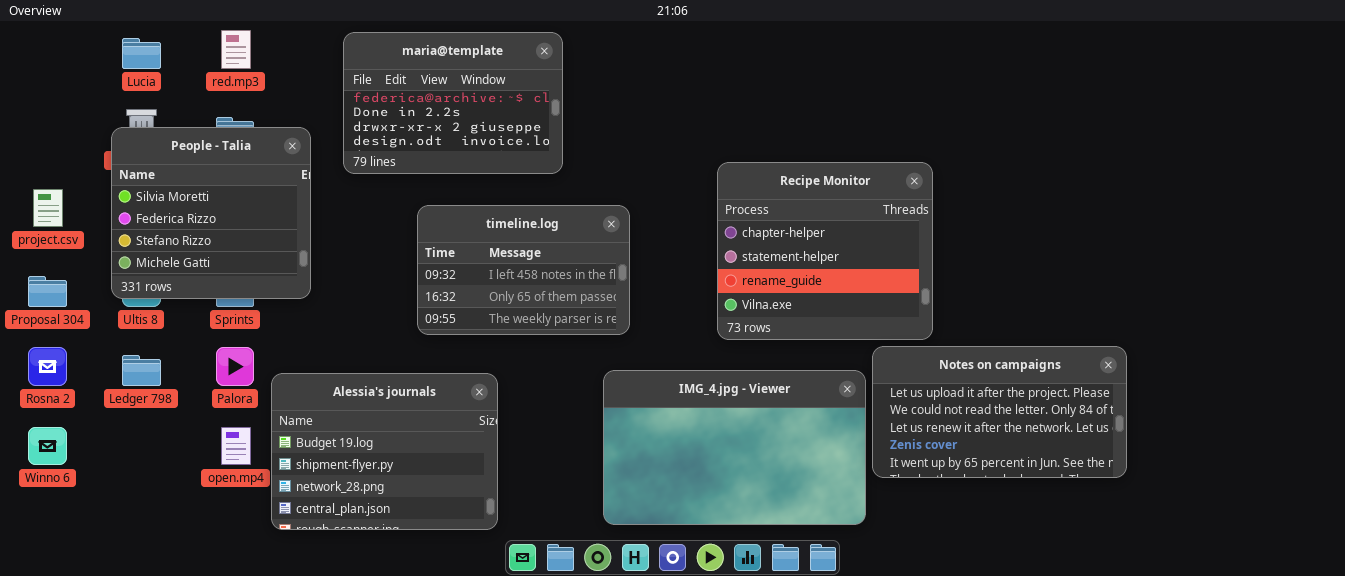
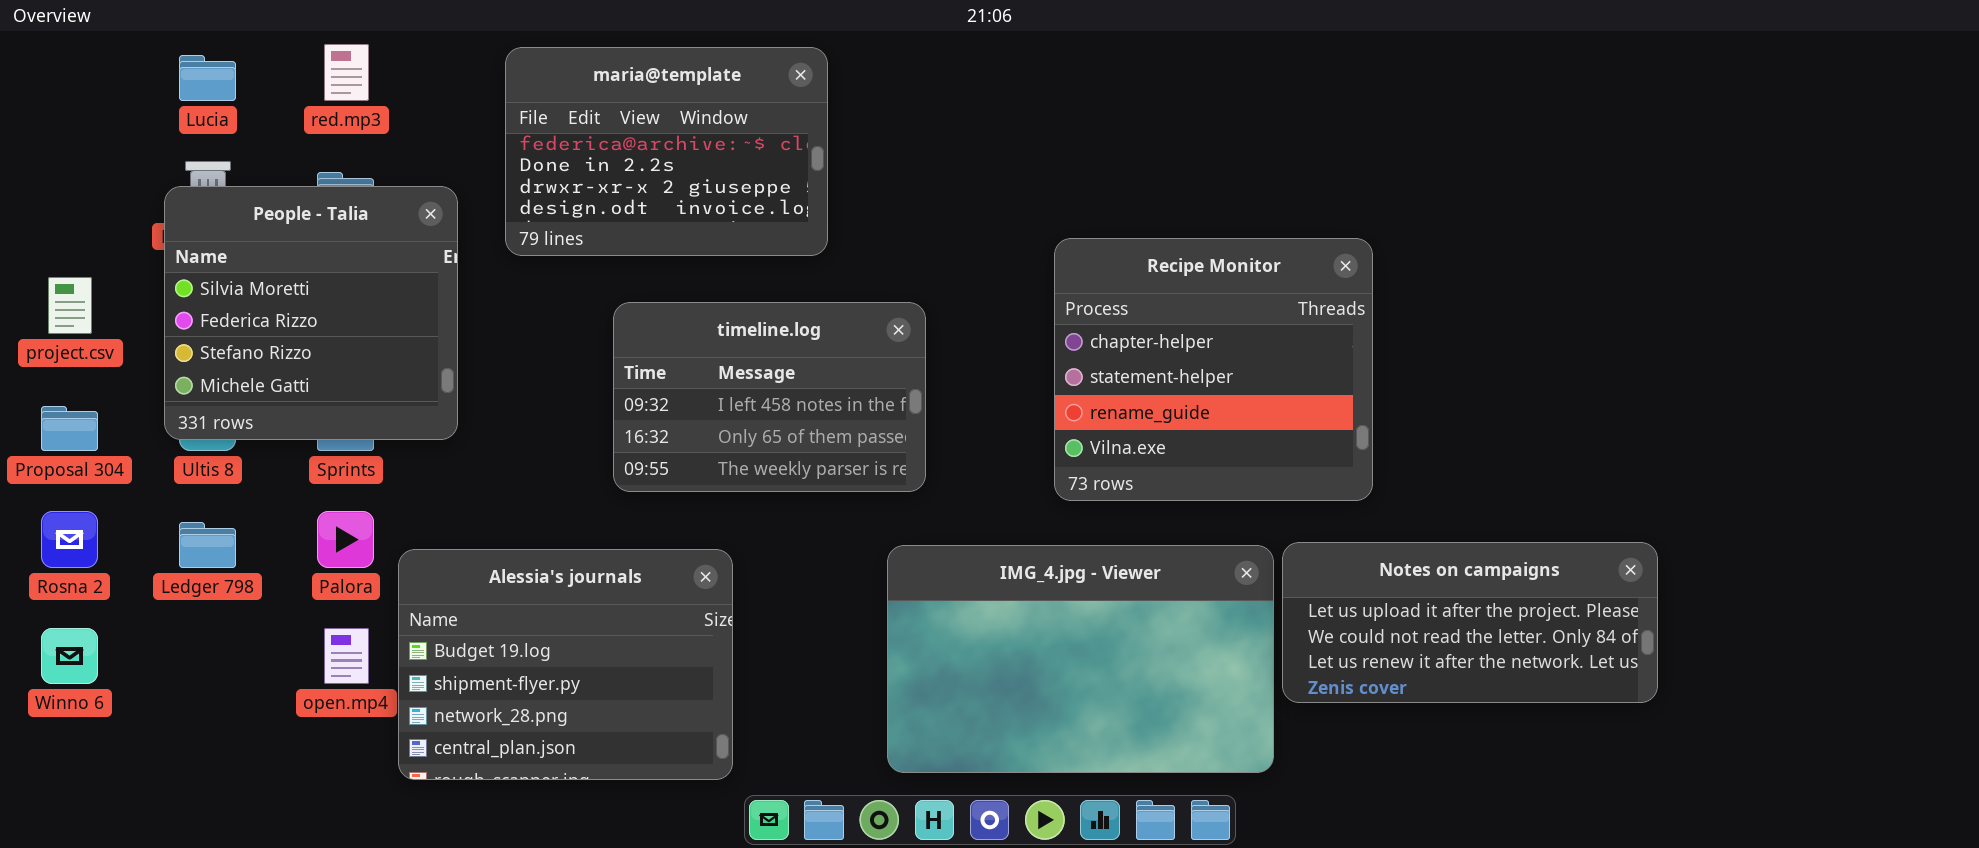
Notes on campaigns: [872,346,1127,478] -> [1282,542,1658,703], resized

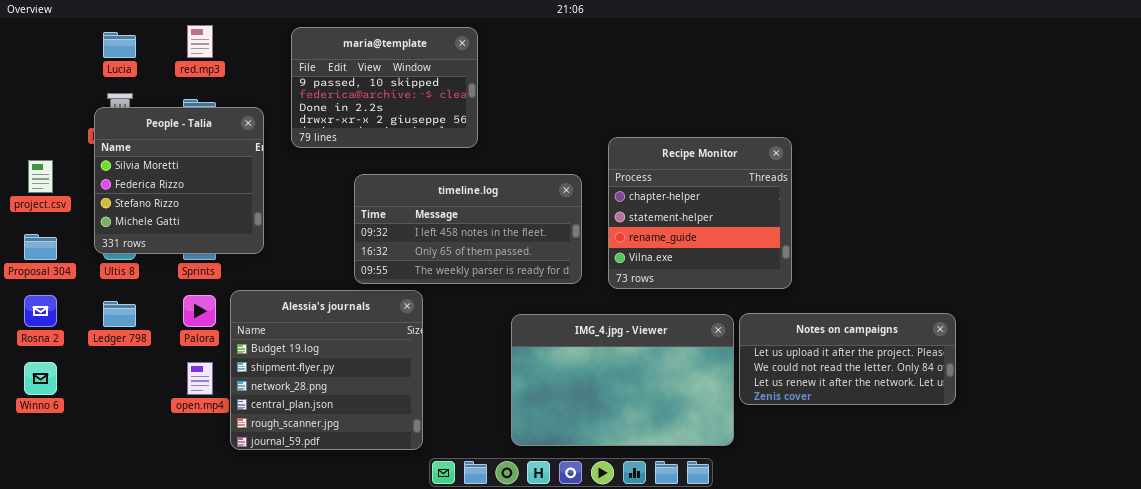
maria@template: [505,47,828,256] -> [291,27,478,148], scrolled up 1 row
timeline.log: [613,302,926,492] -> [354,174,582,284], resized
Alessia's journals: [398,549,733,780] -> [230,290,423,450], resized

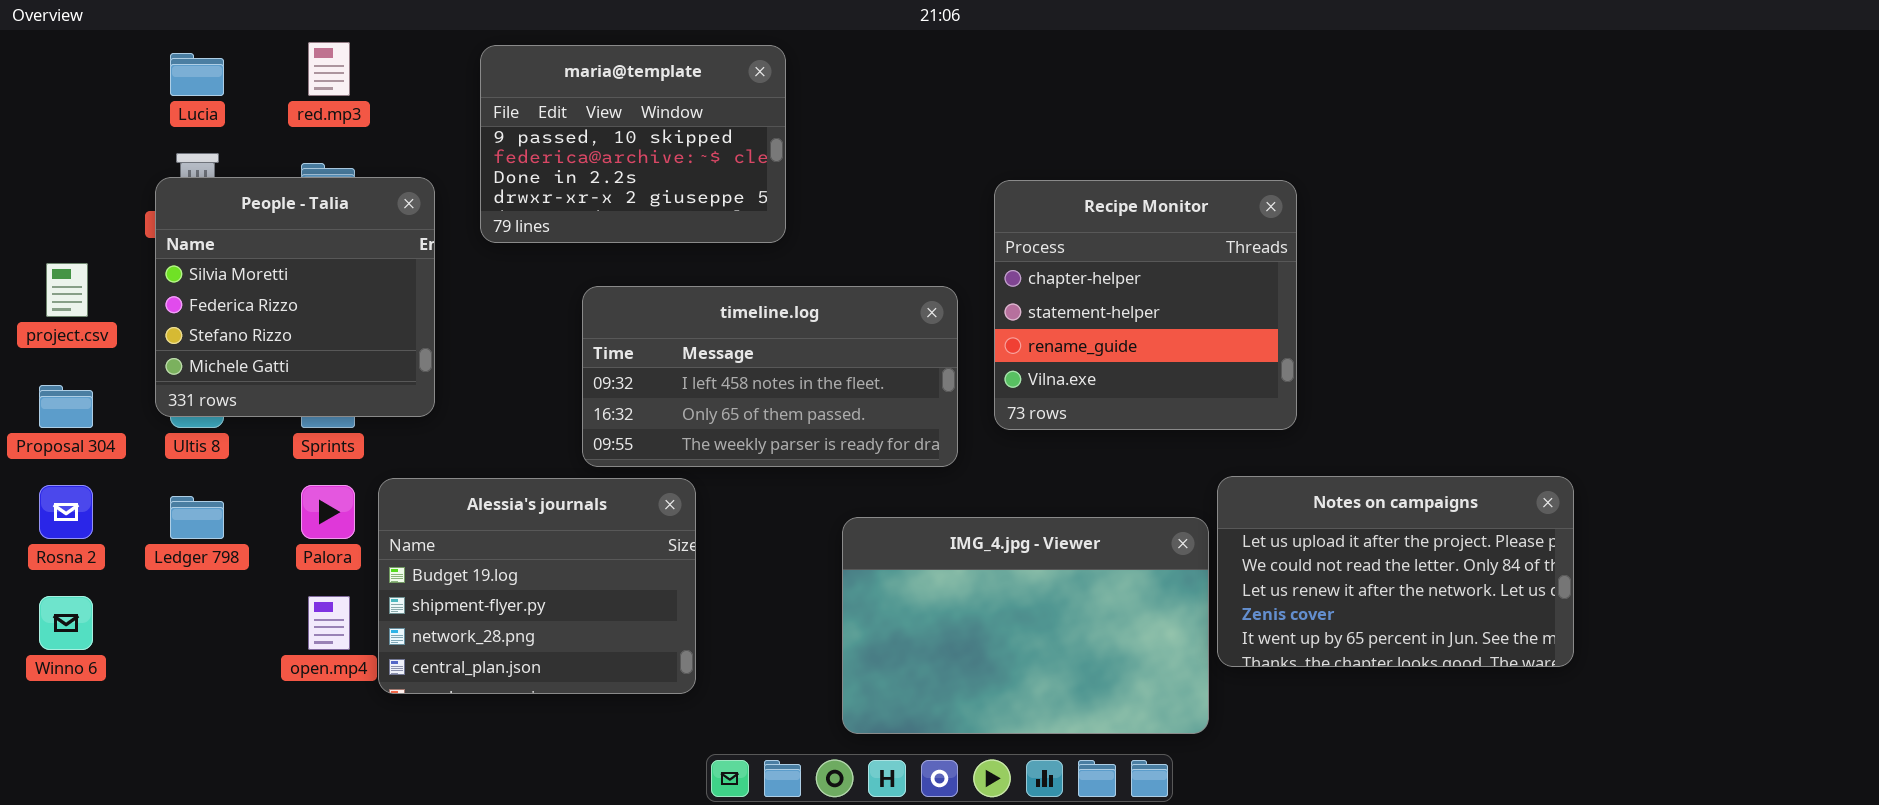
Recipe Monitor: [608,137,792,289] -> [994,180,1297,430], moved
Alessia's journals: [230,290,423,450] -> [378,478,696,694], resized
Notes on campaigns: [739,313,956,405] -> [1217,476,1574,667], resized

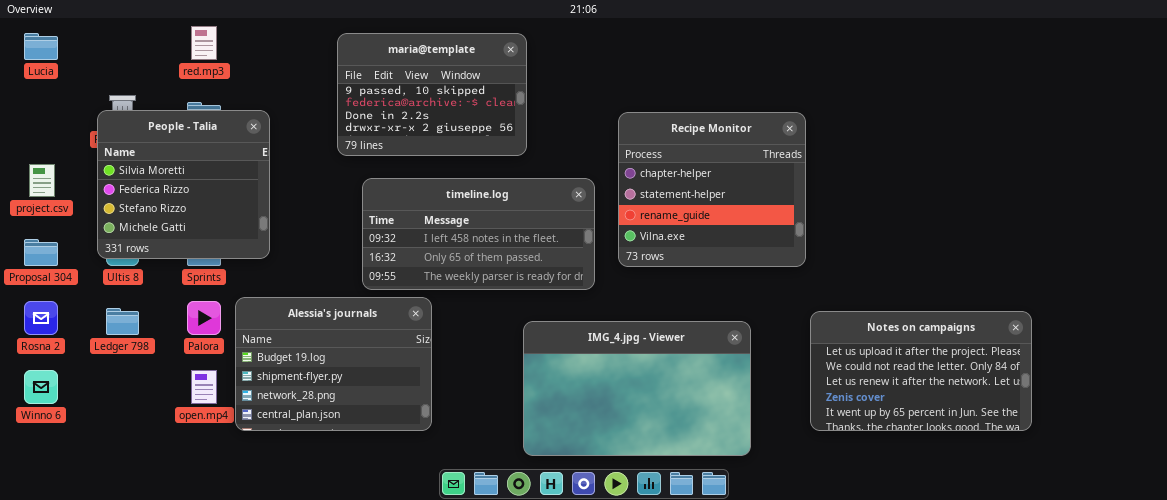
maria@template: [480,45,786,243] -> [337,33,527,156], moved
Lucia: [170,53,224,96] -> [24,33,58,60], moved
Notes on campaigns: [1217,476,1574,667] -> [810,311,1032,431], moved

